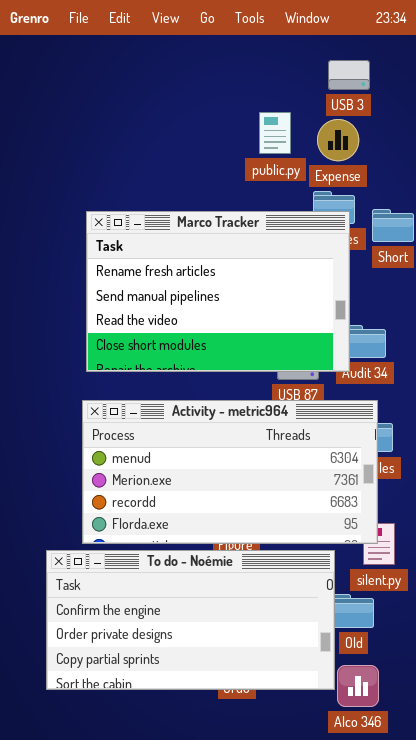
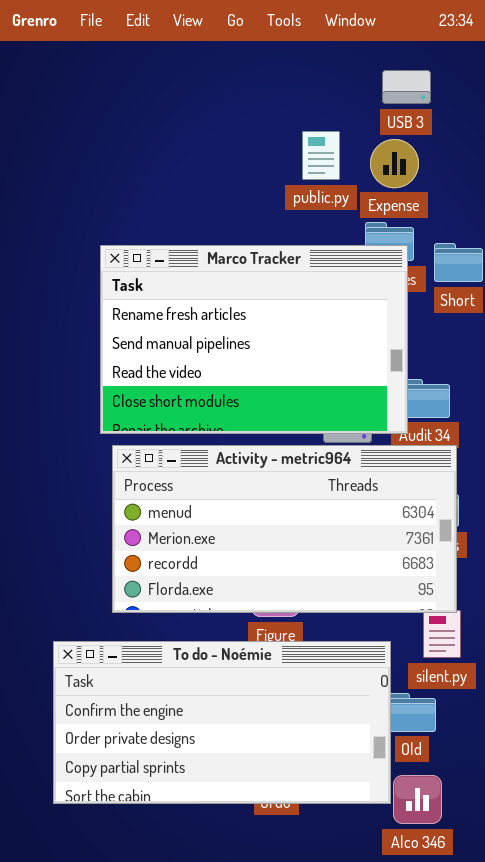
Activity - metric964: [82,400,378,544] -> [112,445,457,613], moved

